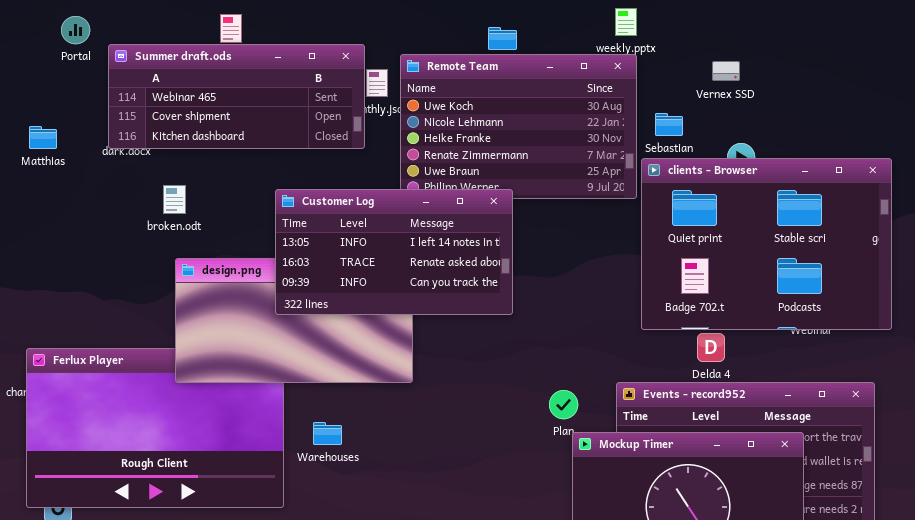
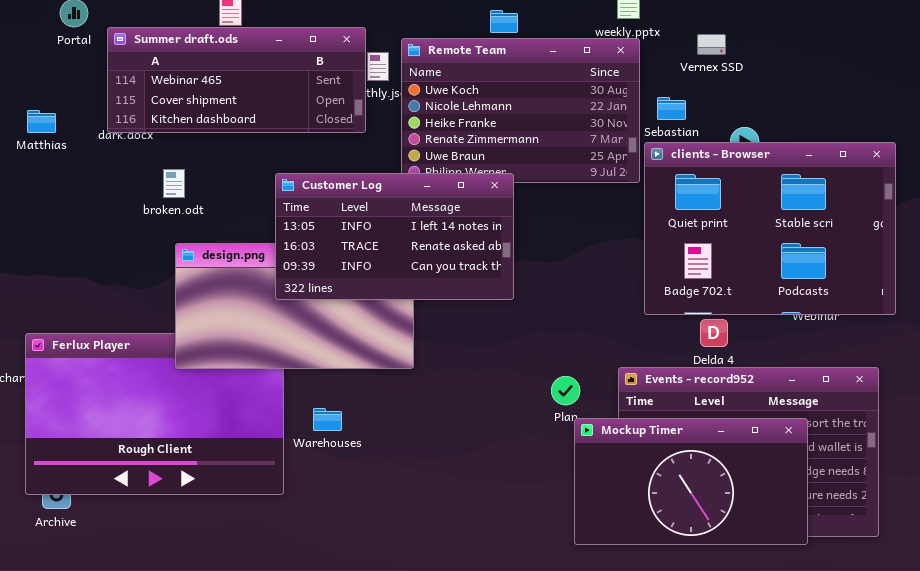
Vernex SSD: [712,61,740,81] -> [697,34,726,55], moved

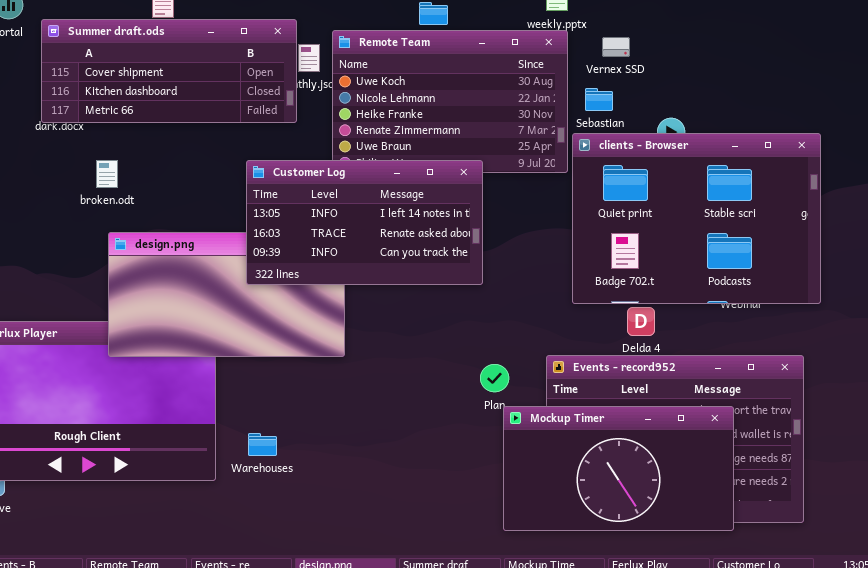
Summer draft.ods: [107,27,366,133] -> [41,19,297,123], scrolled down 1 row
Vernex SSD: [697,34,726,55] -> [602,37,630,57], moved
Customer Log: [275,173,514,300] -> [246,160,483,285], moved
Warehouses: [313,408,342,431] -> [248,433,277,456], moved

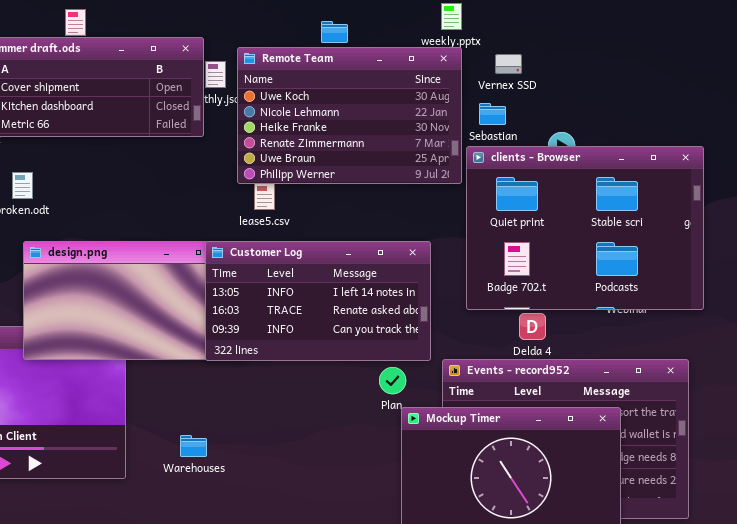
Customer Log: [246,160,483,285] -> [205,241,431,361], moved
Warehouses: [248,433,277,456] -> [180,435,207,457], moved

